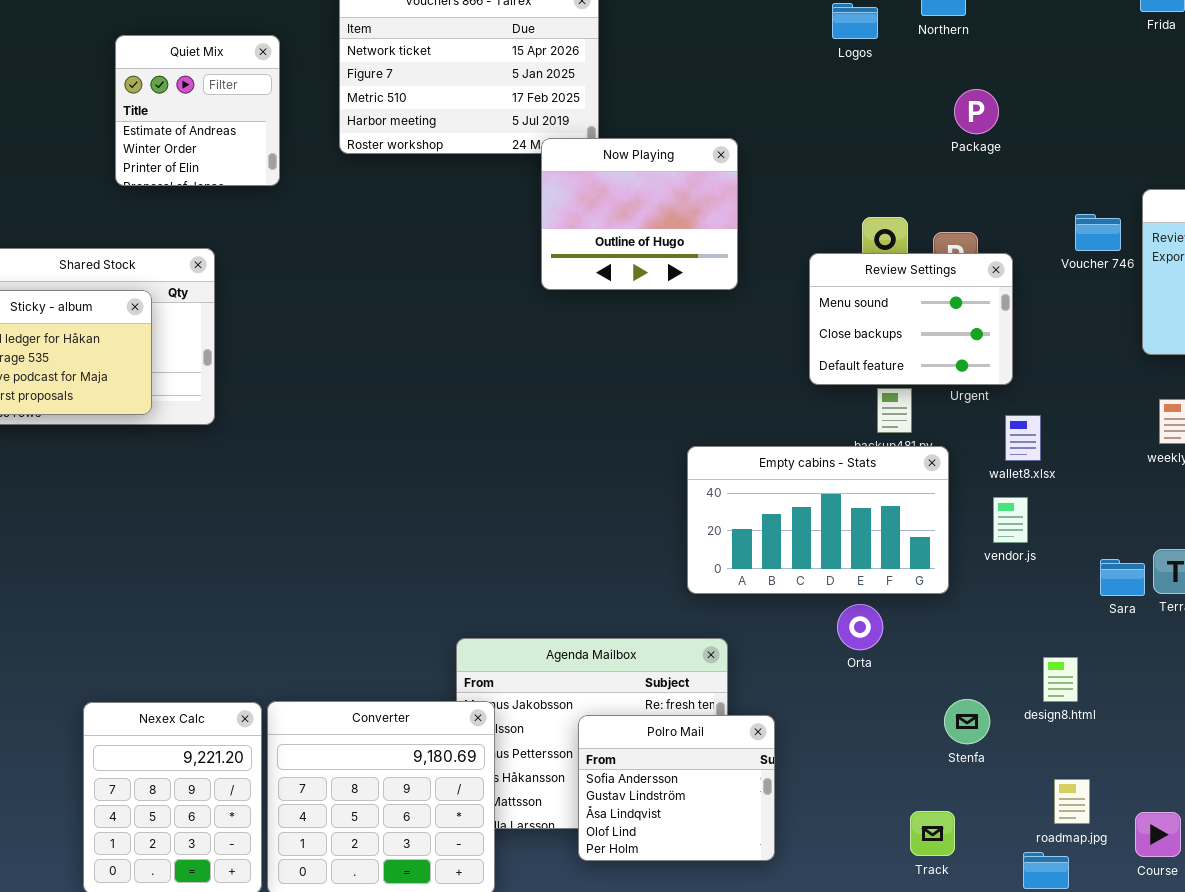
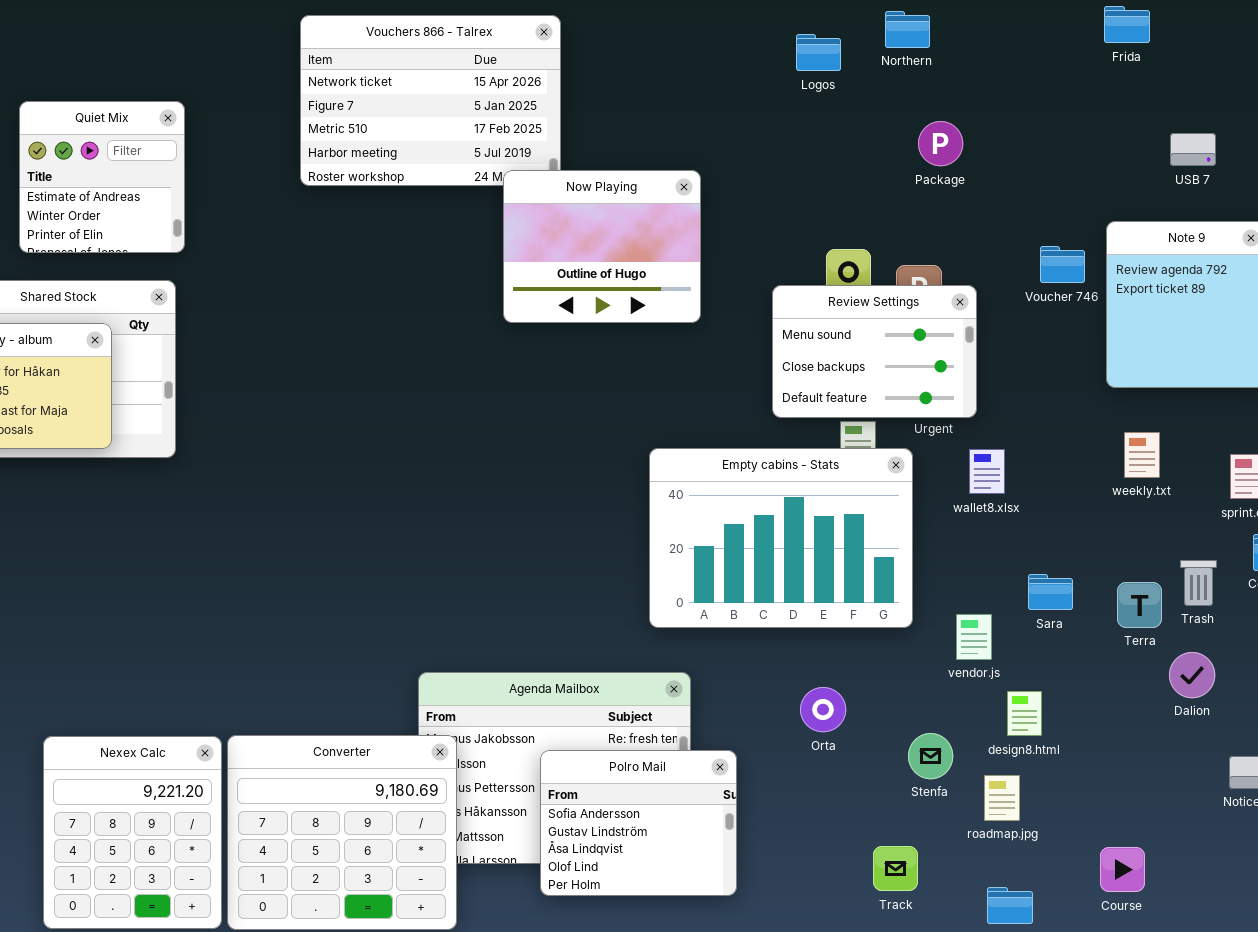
Quiet Mix: [115,35,280,186] -> [19,101,185,253], moved
Empty cabins - Stats: [687,446,949,594] -> [649,448,913,628], resized
vendor.js: [993,497,1028,543] -> [956,614,992,660], moved
Sara: [1100,559,1145,596] -> [1028,574,1073,610], moved
Orta: [837,604,883,650] -> [800,687,846,732], moved
roadmap.jpg: [1054,779,1090,824] -> [984,775,1020,821], moved

